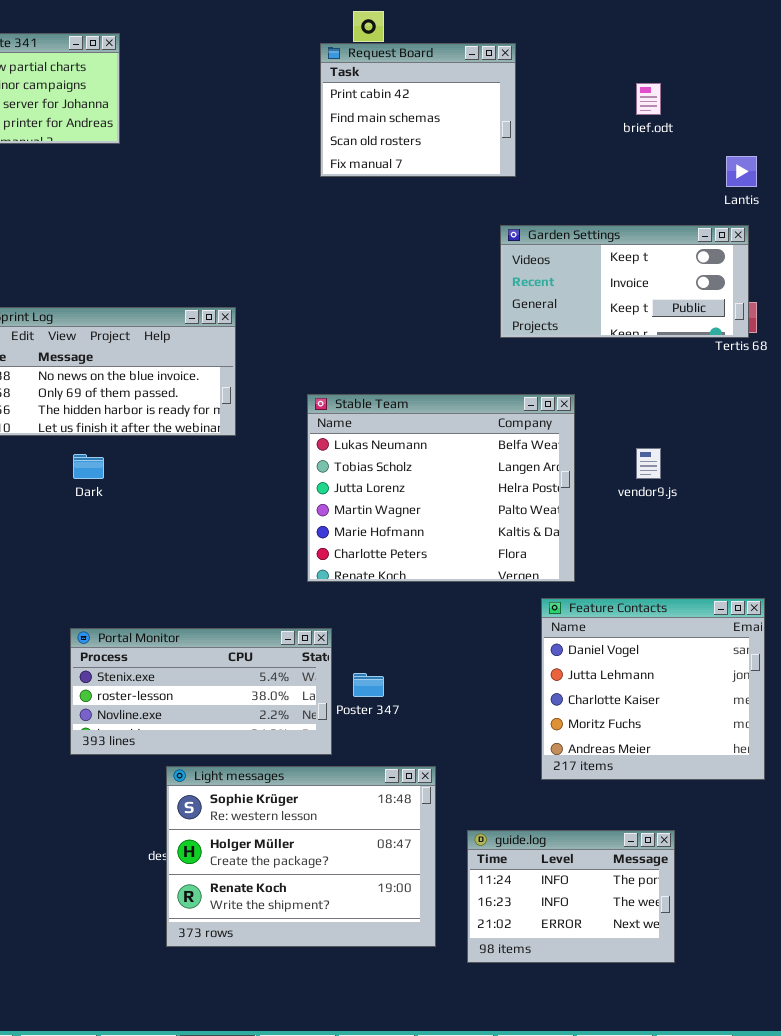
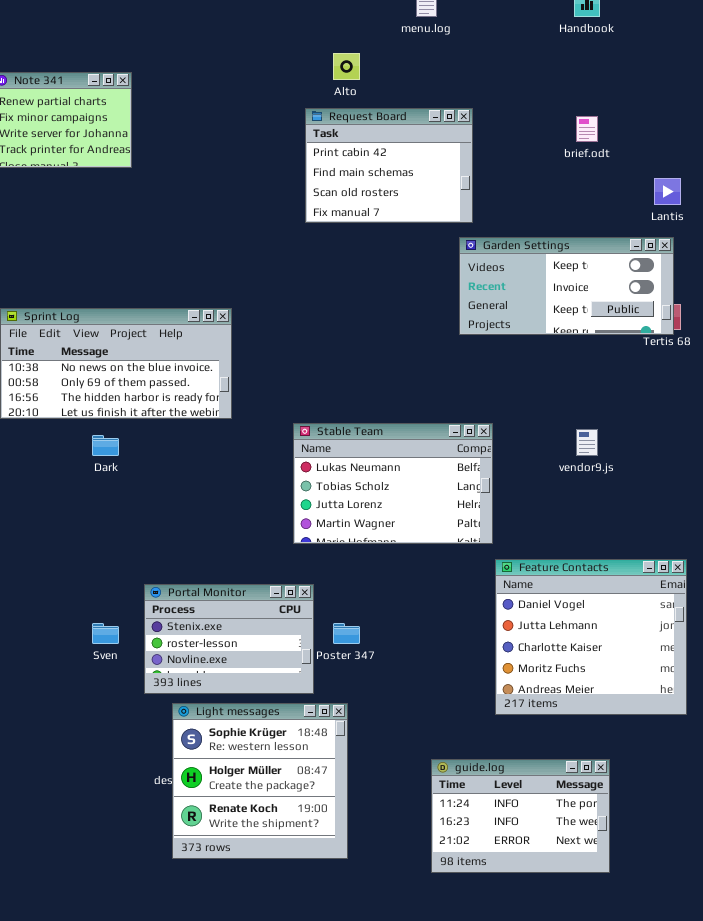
Request Board: [320,43,516,177] -> [305,108,473,223], moved
Stable Team: [307,394,575,582] -> [293,423,493,544], resized
Portal Monitor: [70,628,332,755] -> [144,584,314,694], resized
Light messages: [166,766,436,947] -> [172,703,348,859], resized

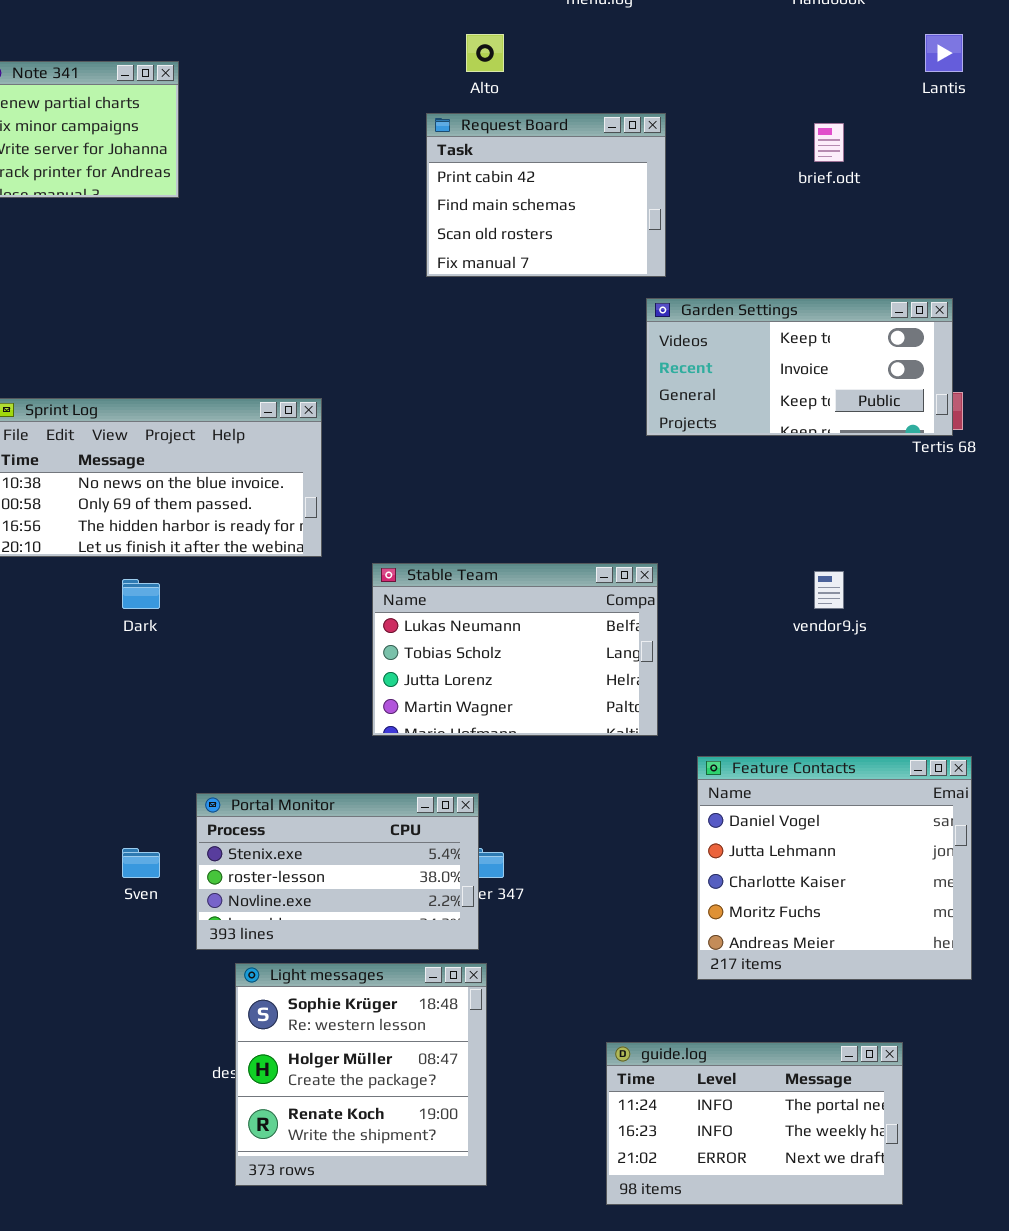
Lantis: [654,178,681,205] -> [925,34,963,72], moved
Stable Team: [293,423,493,544] -> [372,563,658,736], moved
Portal Monitor: [144,584,314,694] -> [196,793,479,950], resized
guide.log: [431,759,610,873] -> [606,1042,903,1205], resized

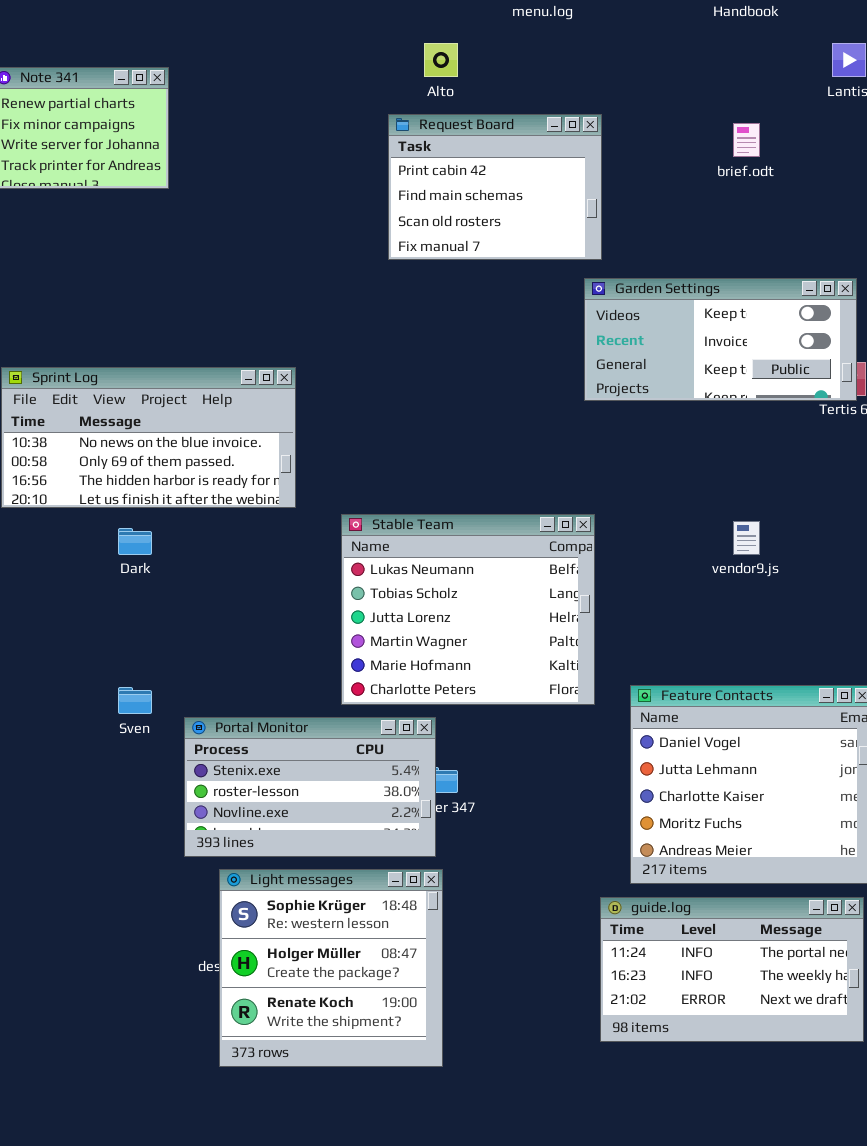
Stable Team: [372,563,658,736] -> [341,514,595,705], resized
Sven: [122,848,160,878] -> [118,687,152,714], moved
guide.log: [606,1042,903,1205] -> [600,897,864,1042], moved

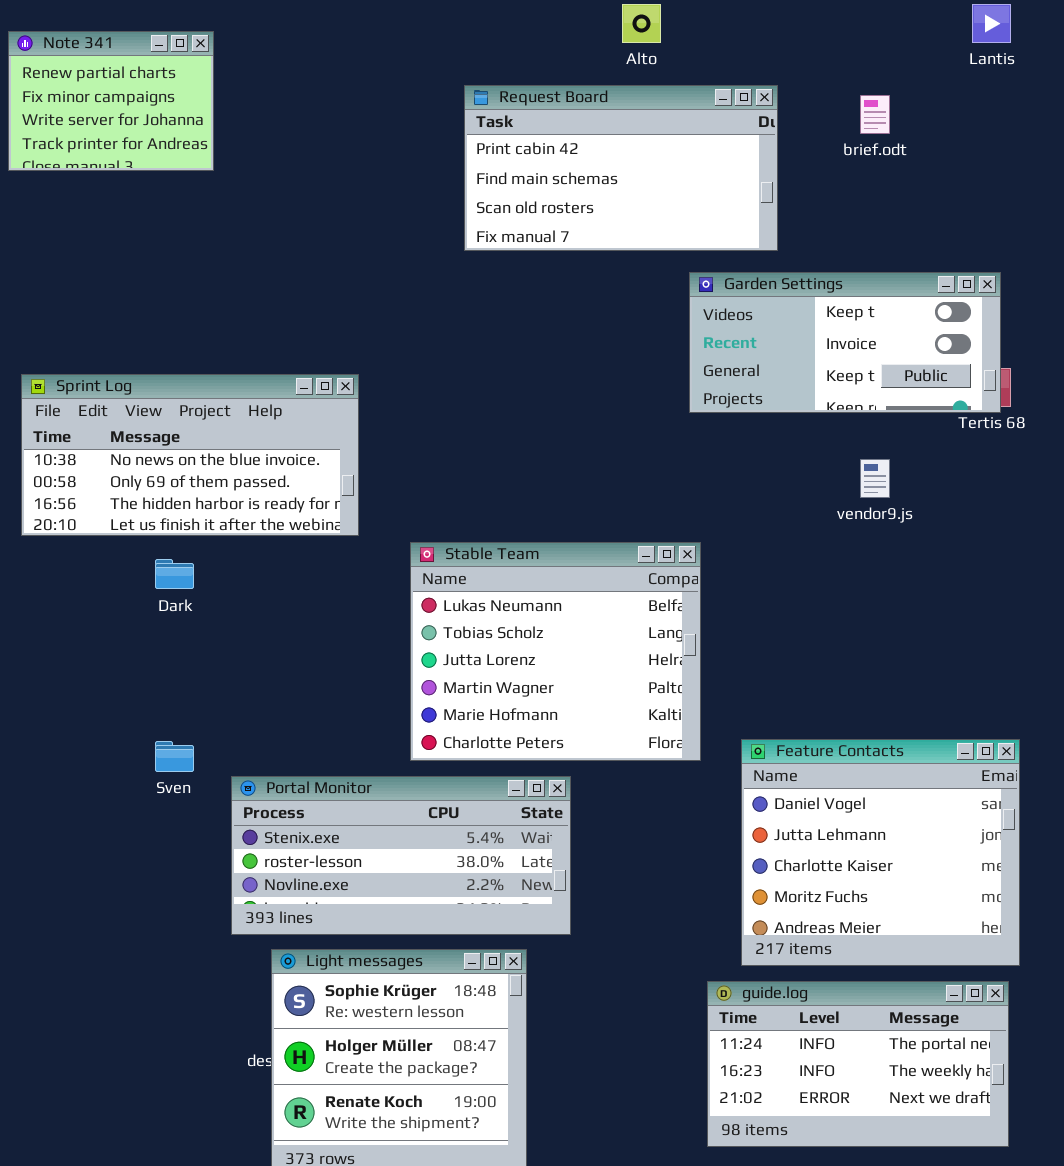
Alto: [424,43,458,77] -> [622,4,661,43], moved
Request Board: [388,114,602,260] -> [464,85,778,251], resized
vendor9.js: [733,521,760,555] -> [860,459,890,498], moved
Portal Monitor: [184,717,436,857] -> [231,776,571,935], resized

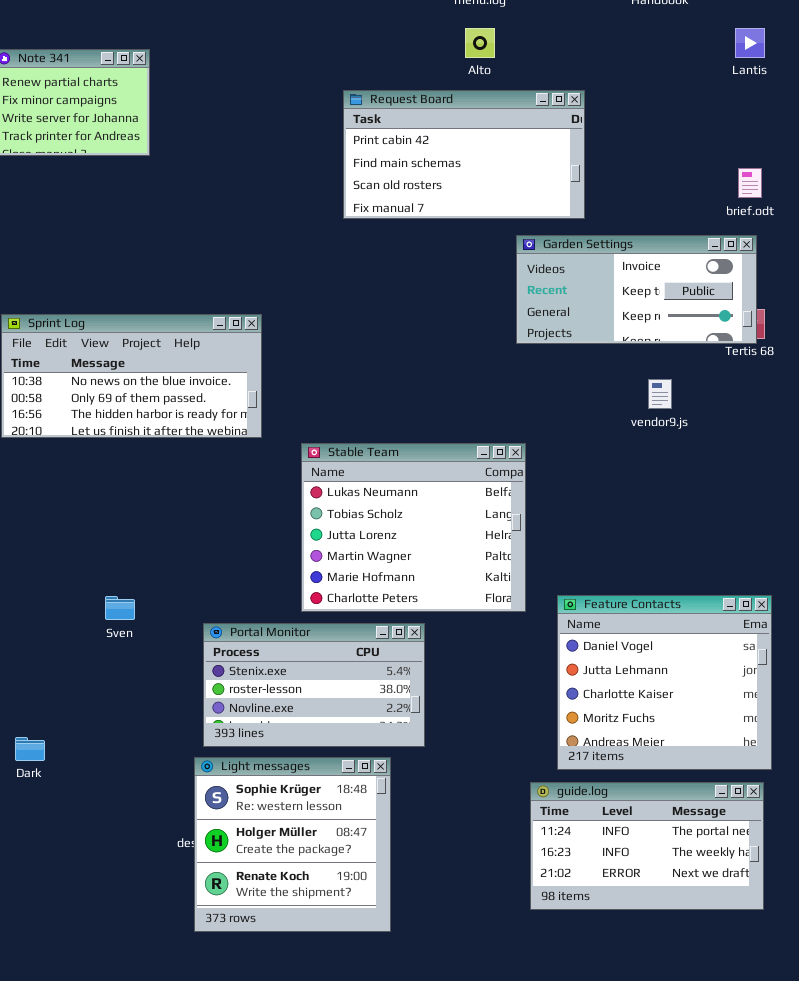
brief.odt: [860,95,890,134] -> [738,168,762,198], moved
Garden Settings: [689,272,1001,413] -> [516,235,757,344], scrolled down 1 row
Dark: [155,559,194,589] -> [15,737,45,761], moved
Portal Monitor: [231,776,571,935] -> [203,623,425,747], resized

